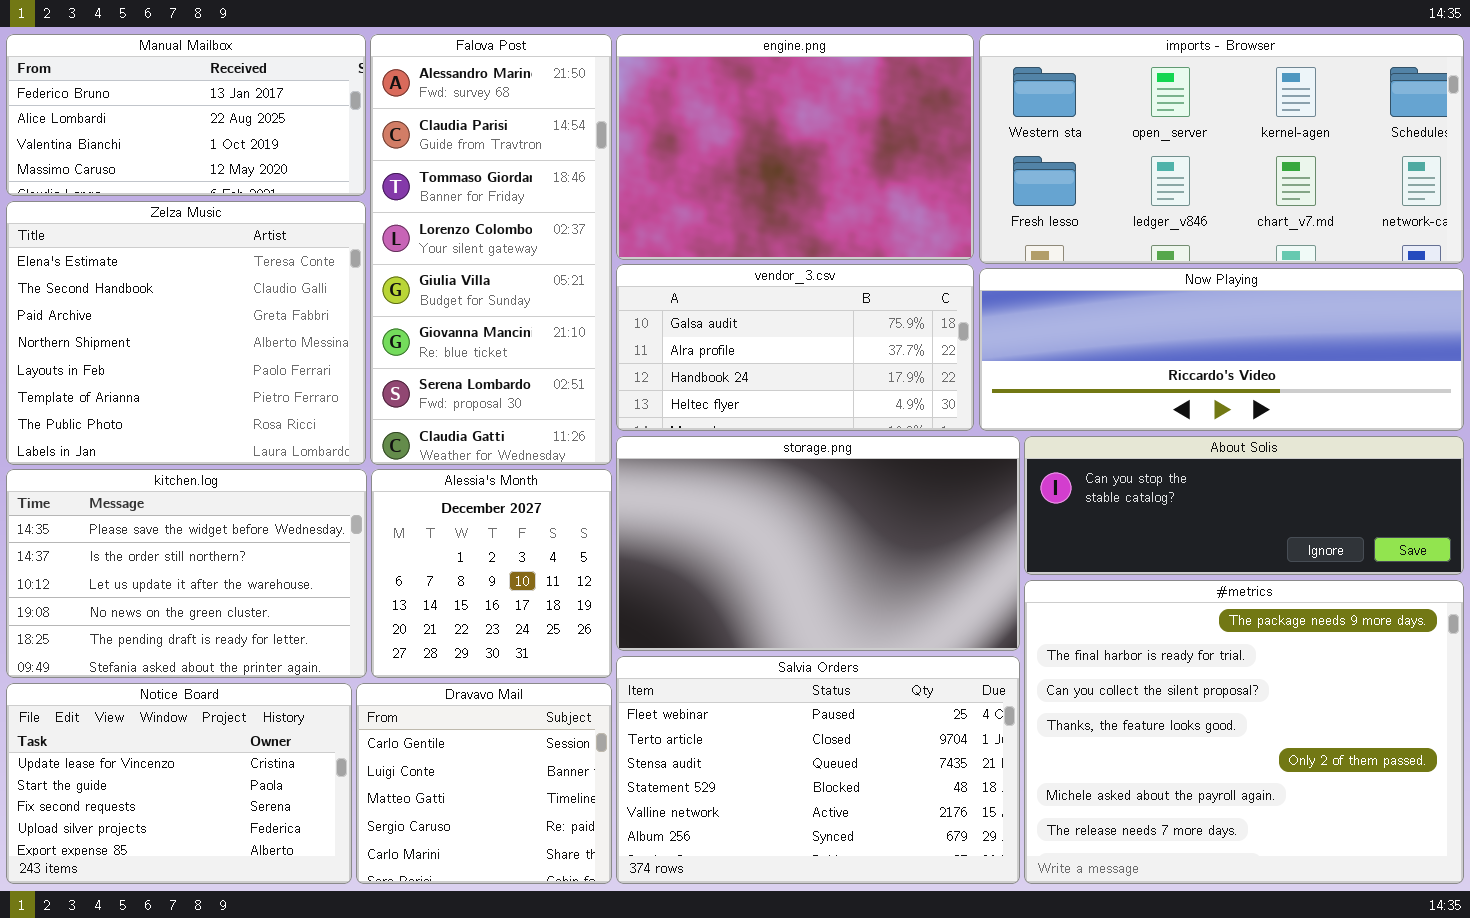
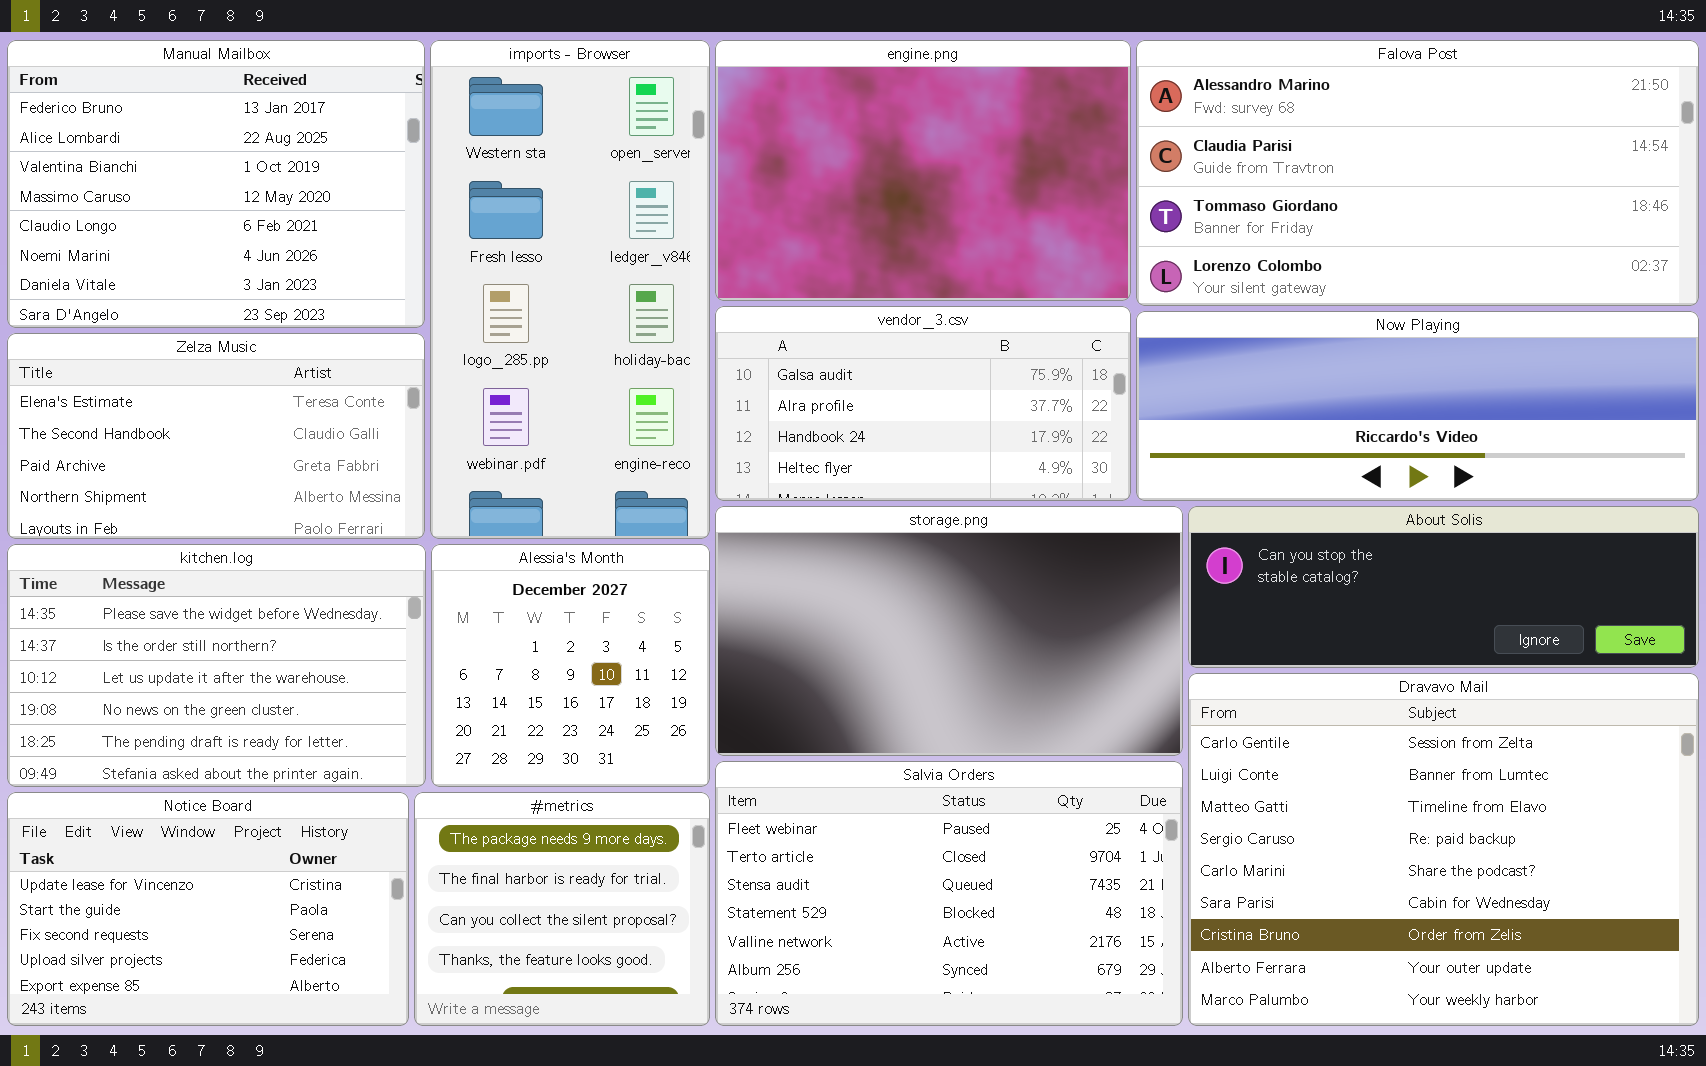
Manual Mailbox: [6,34,366,196] -> [7,40,425,328], resized
Falova Post: [370,34,612,465] -> [1136,40,1699,306], moved, resized
imports - Browser: [979,34,1464,264] -> [430,40,710,539], moved, resized
Zelza Music: [6,201,366,465] -> [7,333,425,539], resized
#metrics: [1024,580,1464,884] -> [414,792,710,1026], moved, resized
Dravavo Mail: [356,683,612,884] -> [1188,673,1699,1026], moved, resized

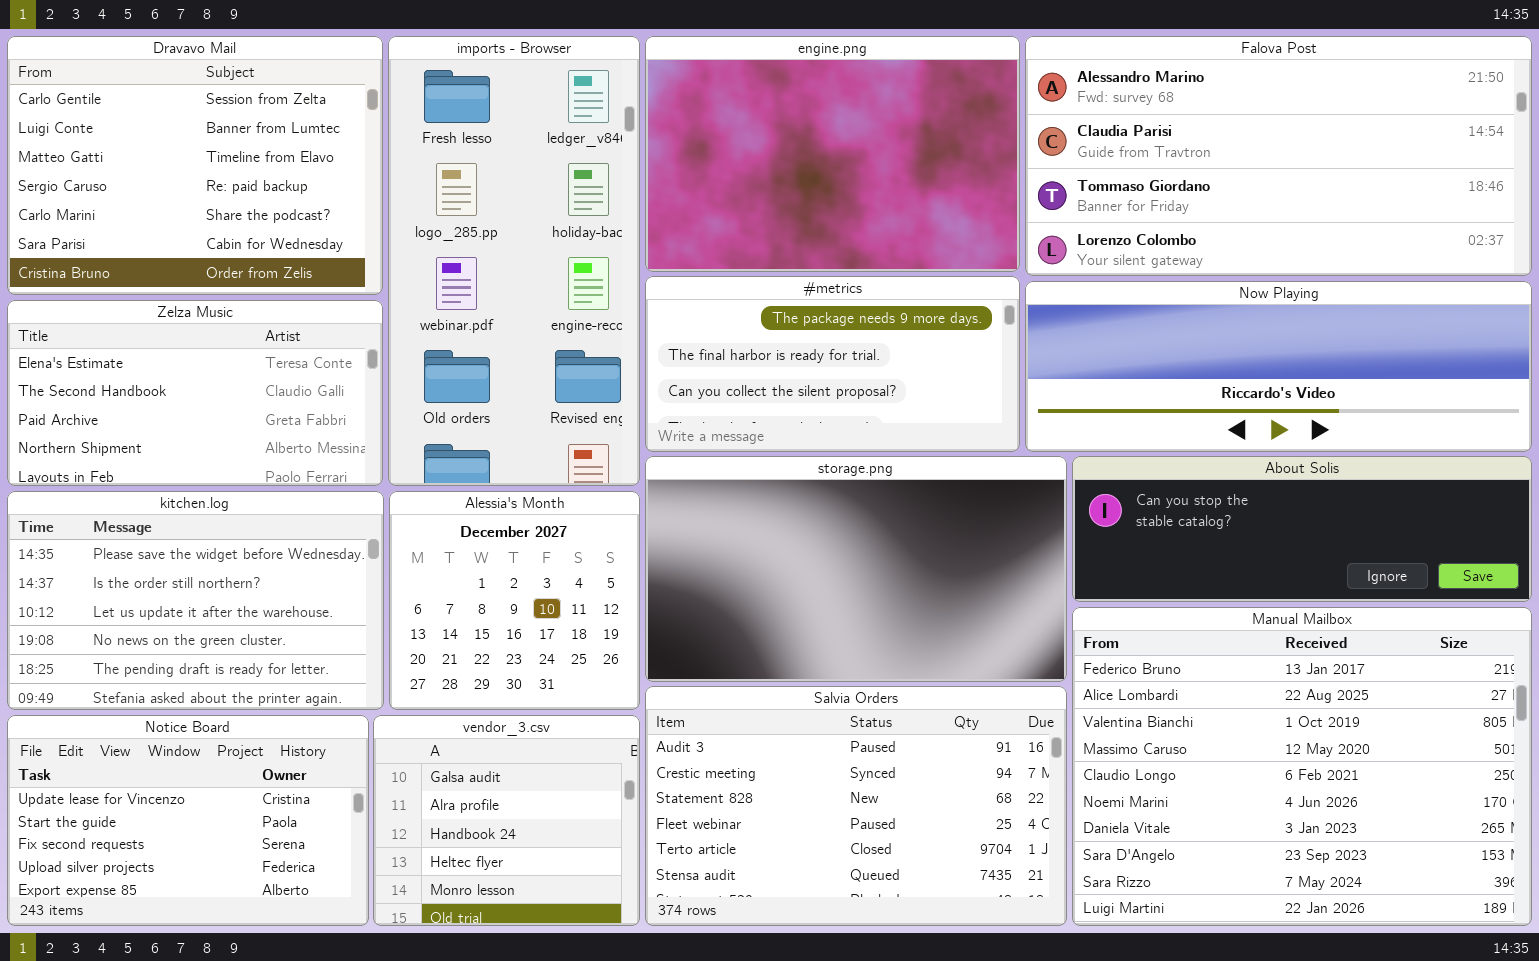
Manual Mailbox: [7,40,425,328] -> [1072,607,1532,926], moved, resized
imports - Browser: [430,40,710,539] -> [388,36,640,486], scrolled down 1 row
vendor_3.csv: [715,306,1131,501] -> [373,715,640,926], moved, resized
Dravavo Mail: [1188,673,1699,1026] -> [7,36,383,295], moved, resized
Salvia Orders: [715,761,1183,1026] -> [645,686,1067,926], scrolled up 3 rows
#metrics: [414,792,710,1026] -> [645,276,1020,452], moved, resized

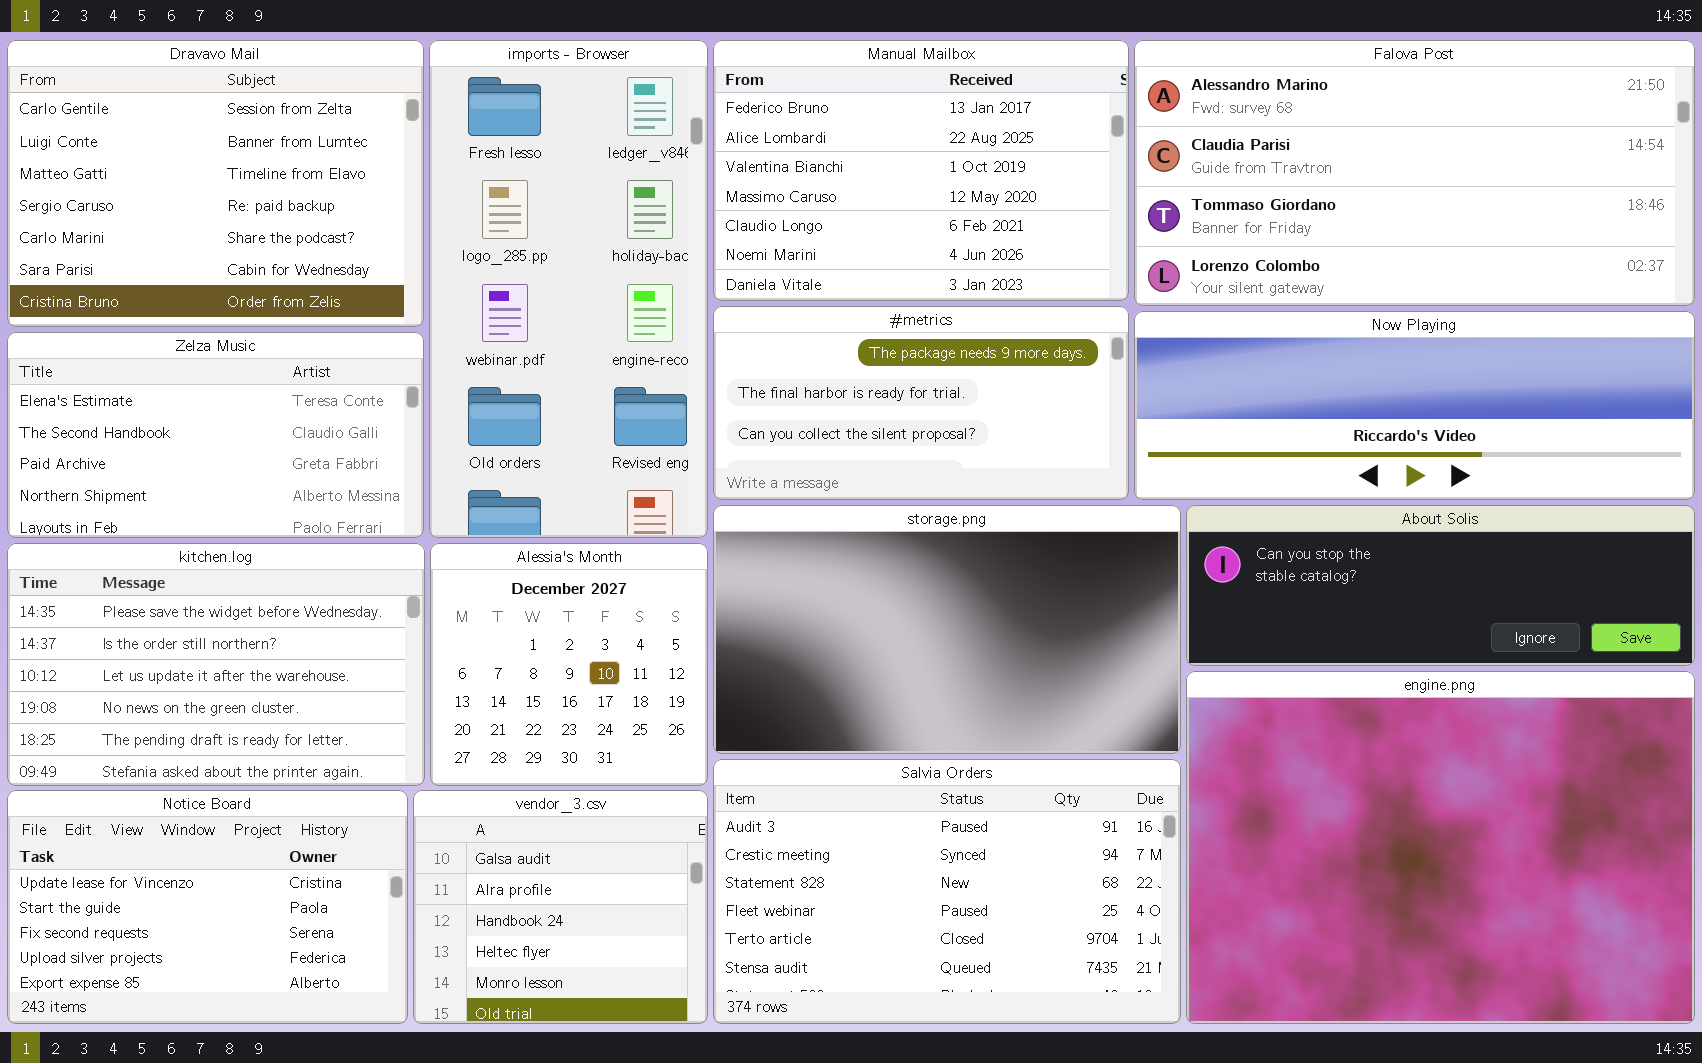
engine.png: [645,36,1020,272] -> [1186,671,1695,1024], moved, resized
Manual Mailbox: [1072,607,1532,926] -> [713,40,1129,301], moved, resized

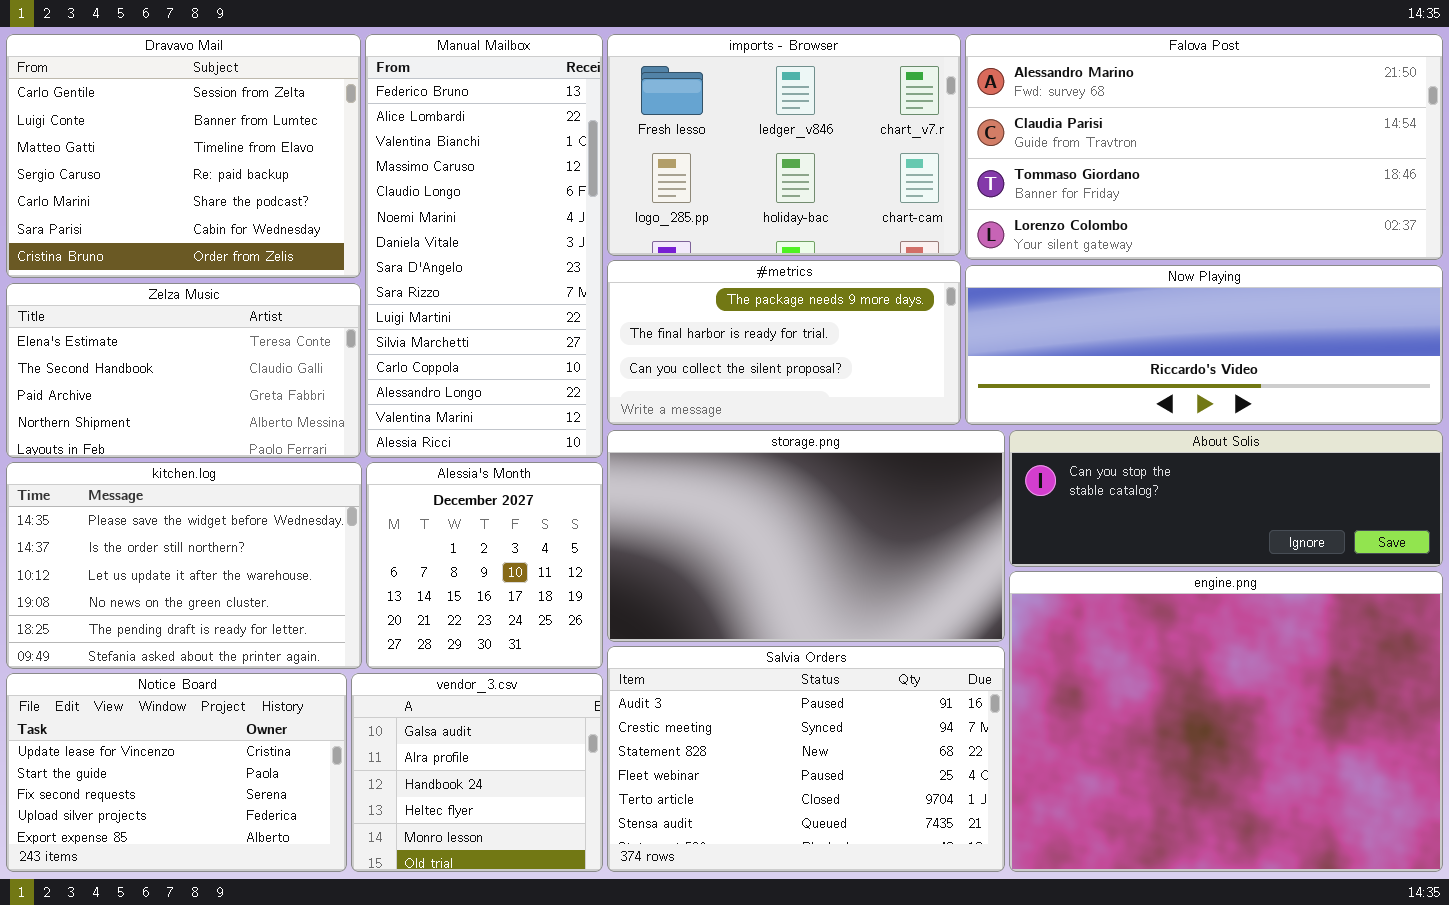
imports - Browser: [429,40,708,538] -> [607,34,961,256], moved, resized
Manual Mailbox: [713,40,1129,301] -> [365,34,603,458], moved, resized

